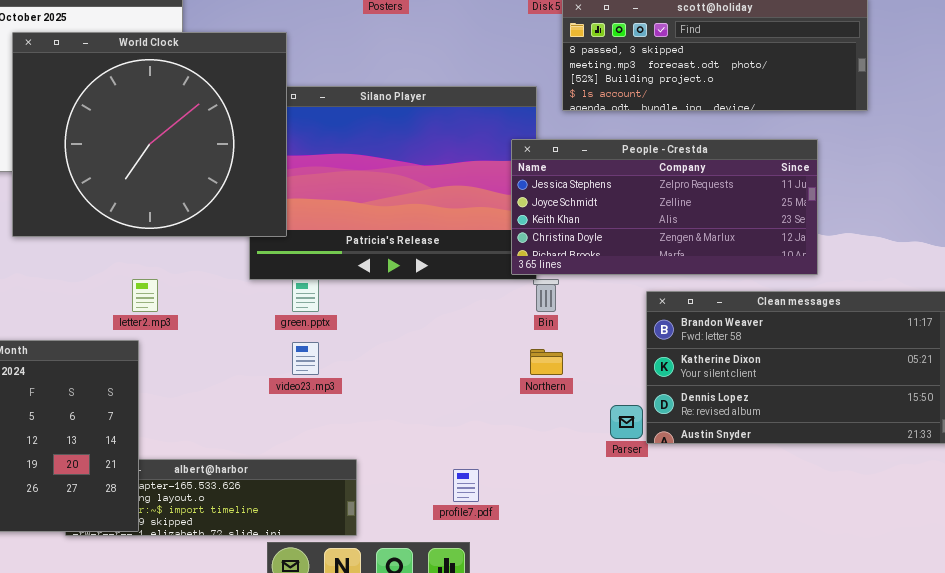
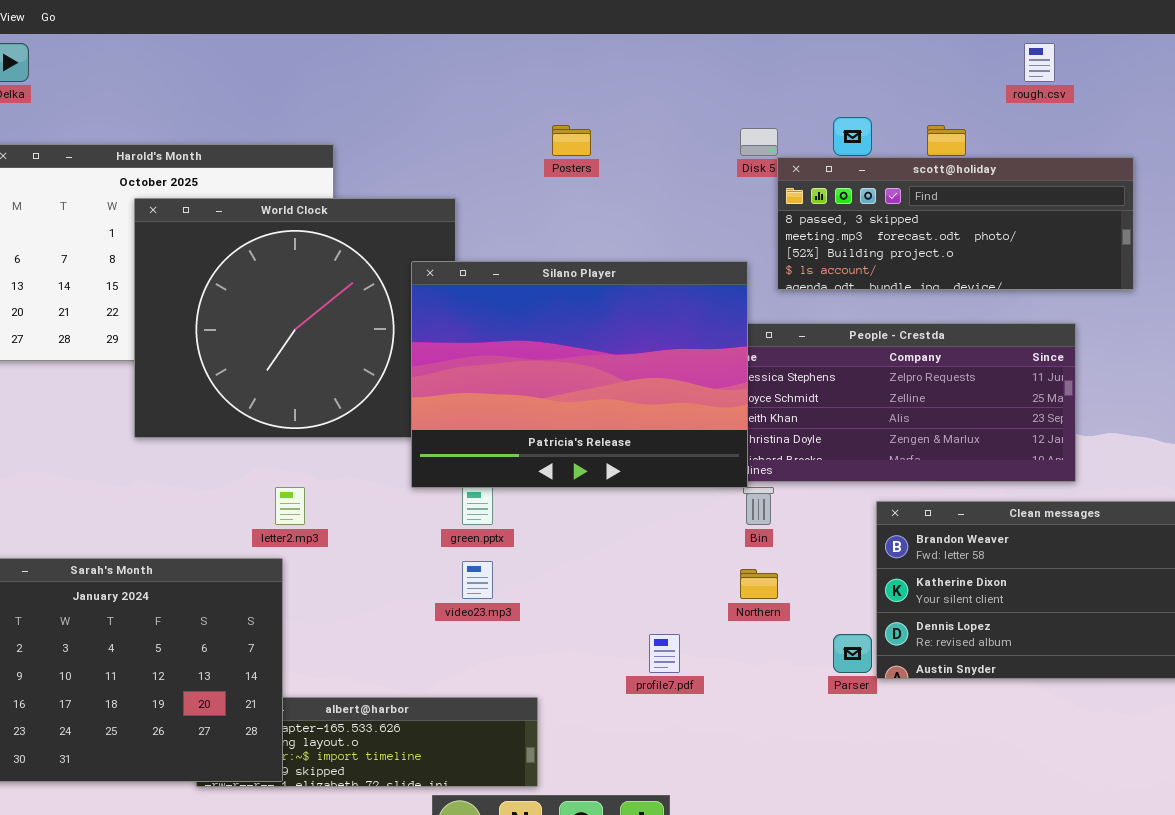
Silano Player: [249,86,537,280] -> [411,261,748,488], raised
profile7.pdf: [453,469,479,502] -> [649,634,680,673], moved

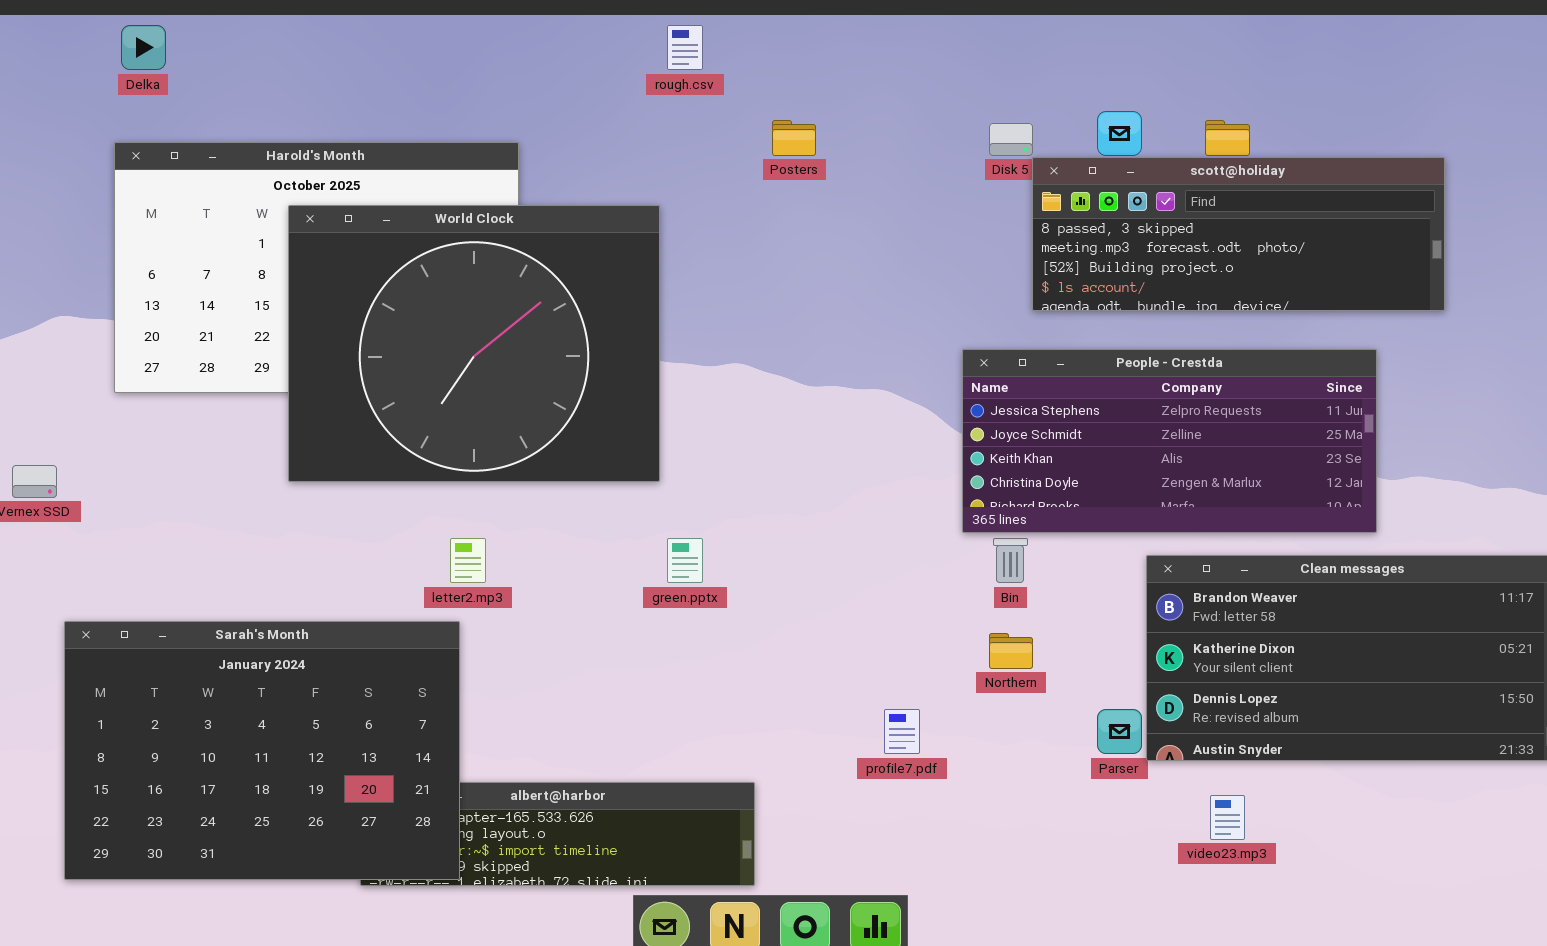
rough.csv: [1024,43,1055,82] -> [667,25,703,70], moved
Silano Player: [411,261,748,488] -> none, closed
video23.mp3: [462,561,493,599] -> [1210,795,1245,840], moved

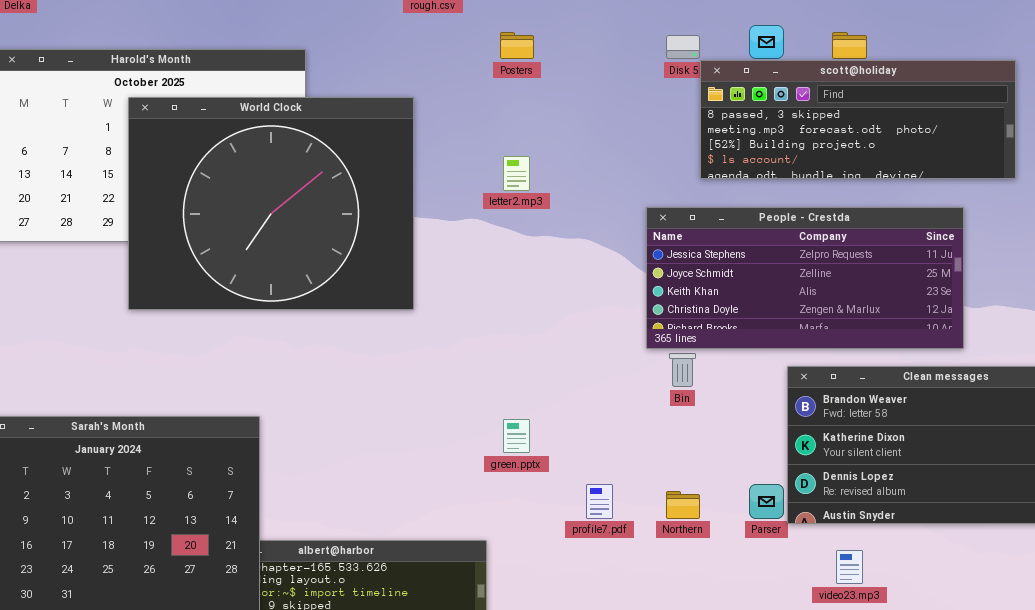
letter2.mp3: [450,538,486,583] -> [503,156,530,191], moved
green.pptx: [667,538,703,583] -> [503,419,530,453], moved
Northern: [989,633,1033,669] -> [666,491,700,519], moved

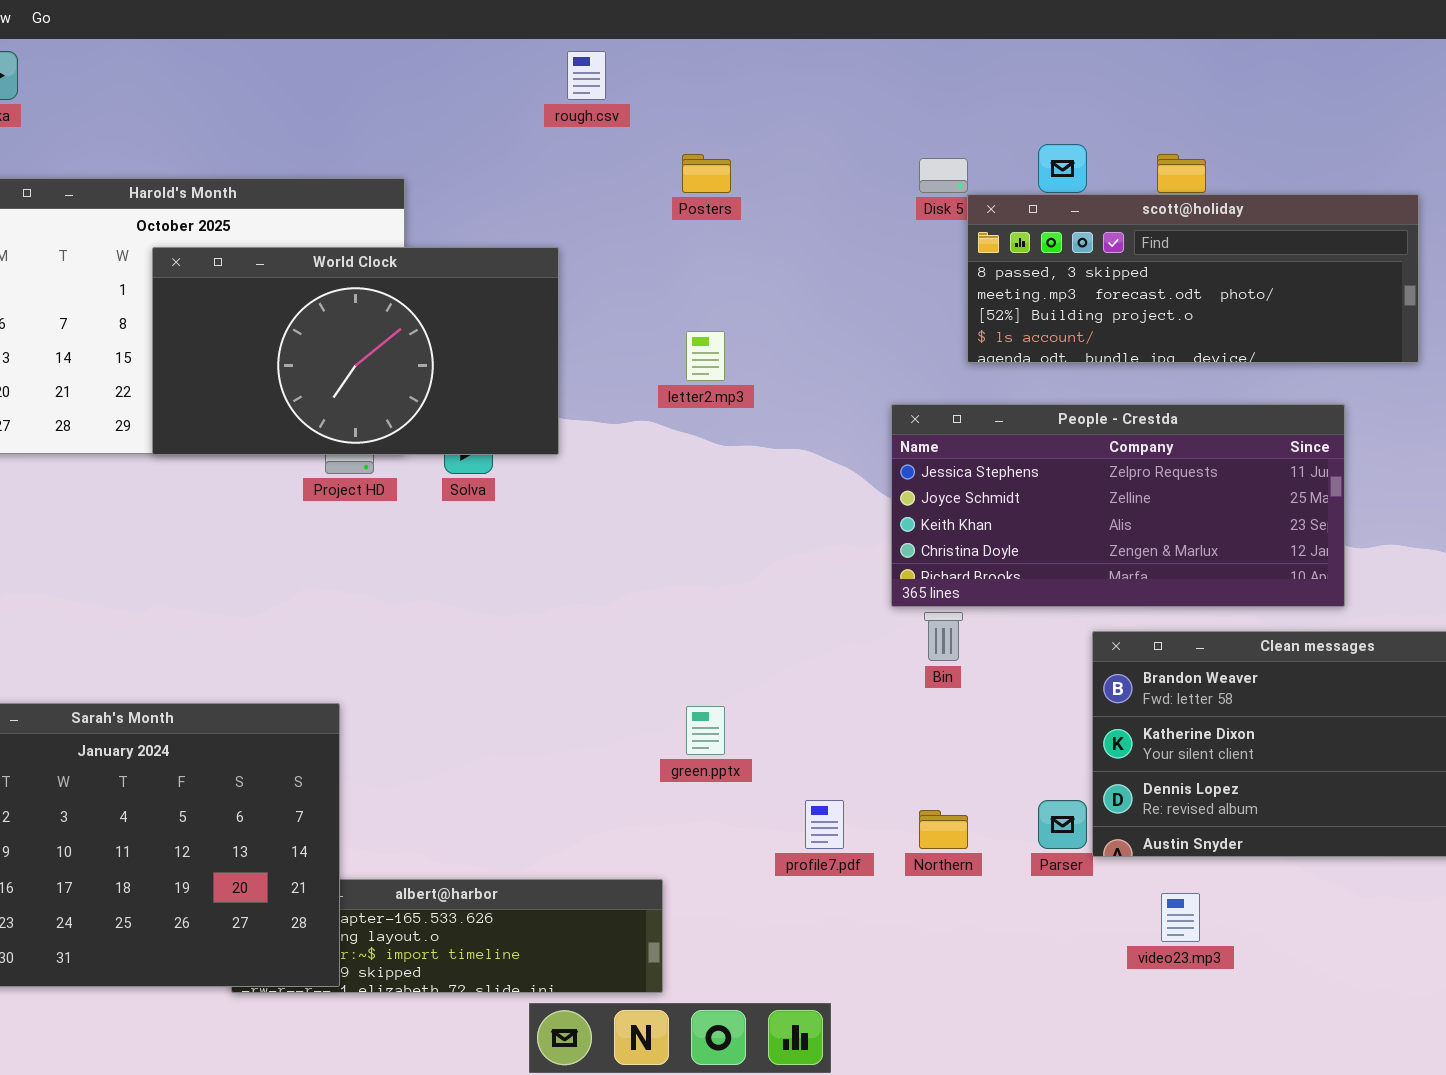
World Clock: [128,97,414,310] -> [152,247,559,455], resized

